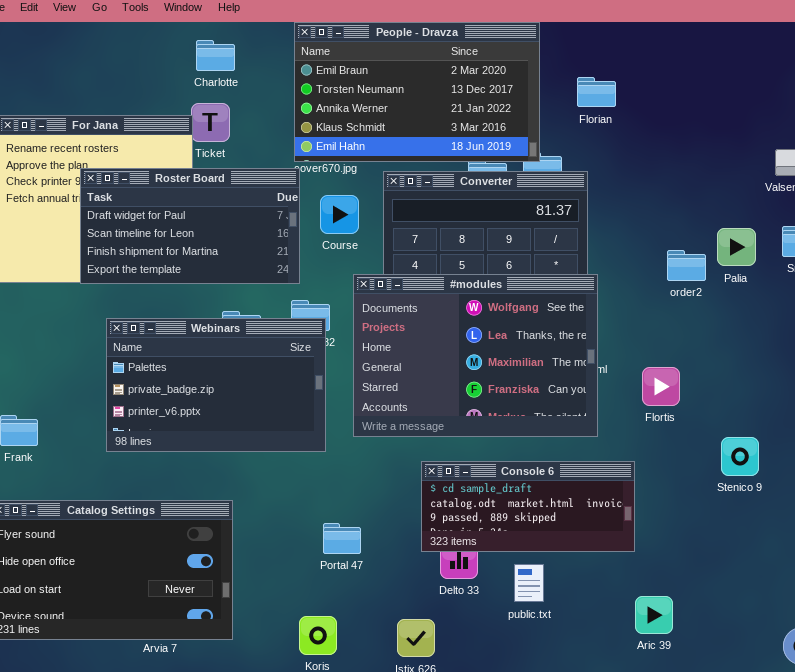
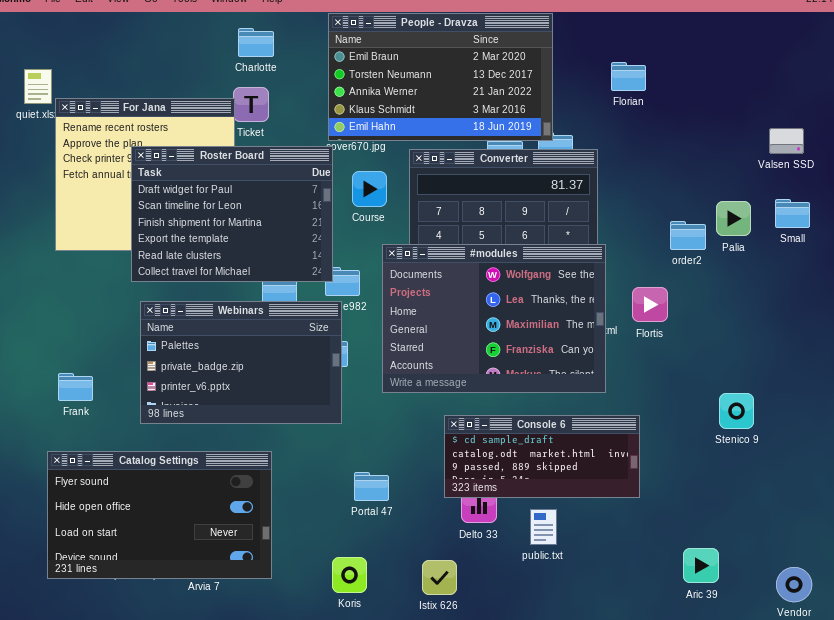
Florian: [577,77,616,107] -> [611,62,646,91], moved
Roster Board: [80,168,300,284] -> [131,146,333,282], resized
Webinars: [106,318,326,452] -> [140,301,342,424], moved
Flortis: [642,367,680,406] -> [632,287,668,322], moved
Aric 39: [635,596,673,634] -> [683,548,719,583], moved

